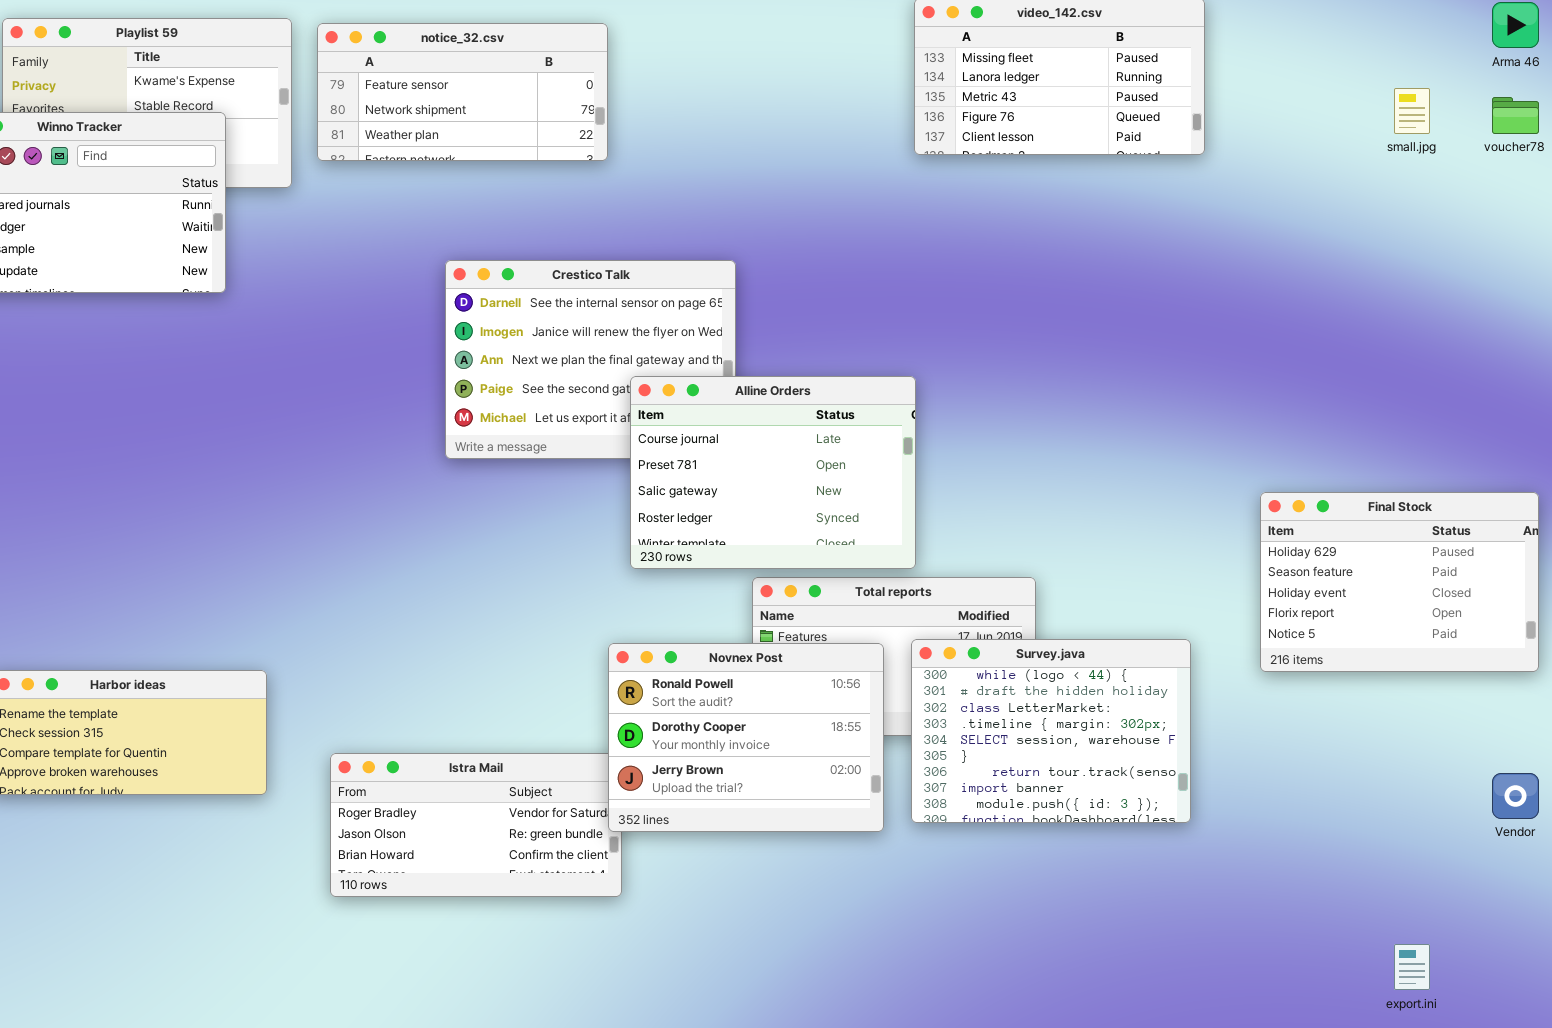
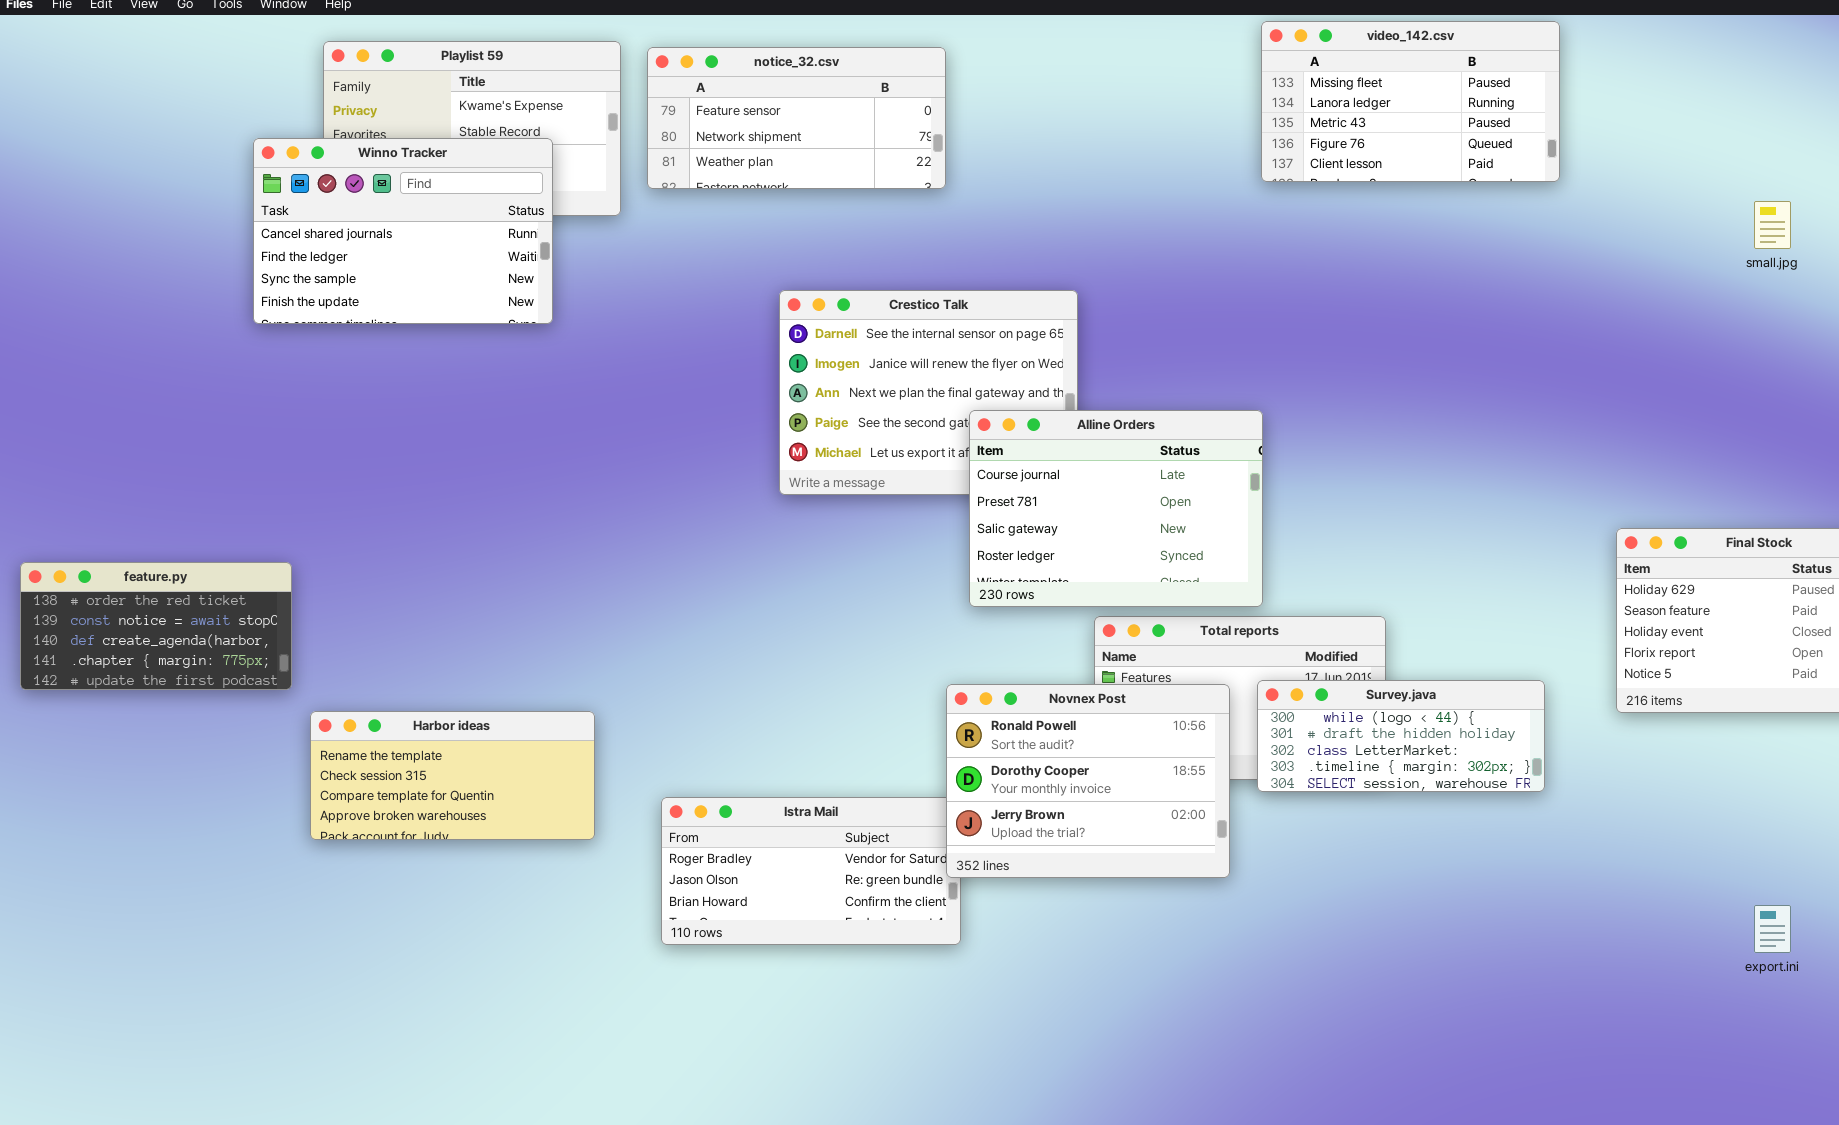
small.jpg: [1394,88,1430,134] -> [1754,201,1791,249], moved
Survey.java: [911,639,1191,823] -> [1257,680,1545,792], resized
export.ini: [1394,944,1430,990] -> [1754,905,1791,953], moved

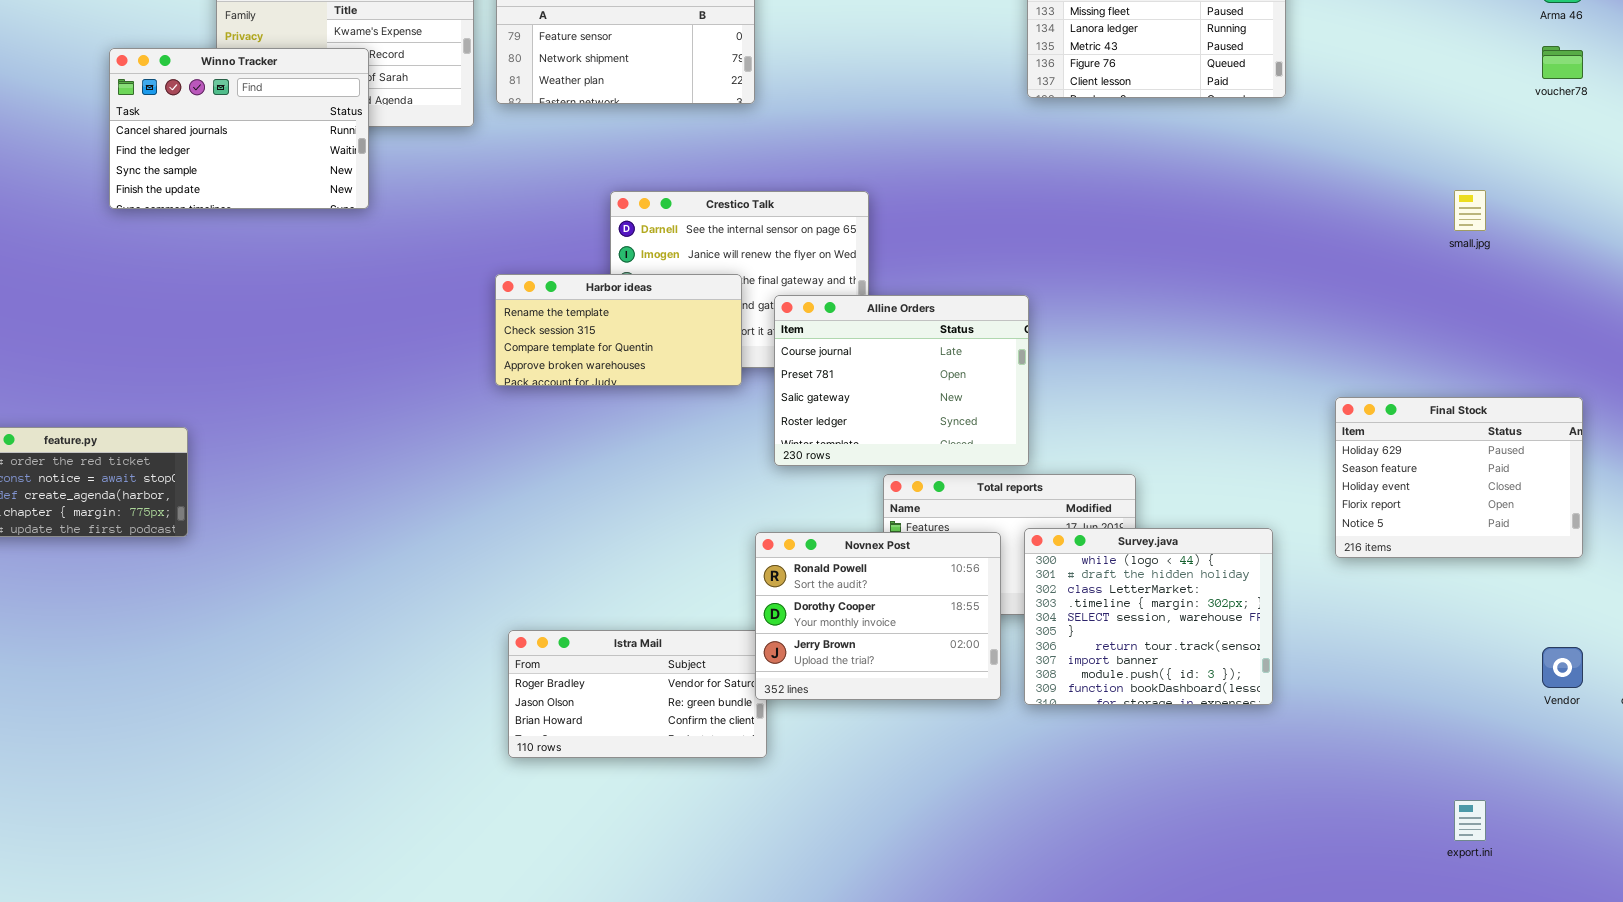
Winno Tracker: [253,138,553,324] -> [109,48,369,209], moved
small.jpg: [1754,201,1791,249] -> [1454,190,1486,231], moved
Survey.java: [1257,680,1545,792] -> [1024,528,1273,705], resized
Harbor ideas: [310,711,595,840] -> [495,274,742,386], moved
export.ini: [1754,905,1791,953] -> [1454,800,1486,841], moved

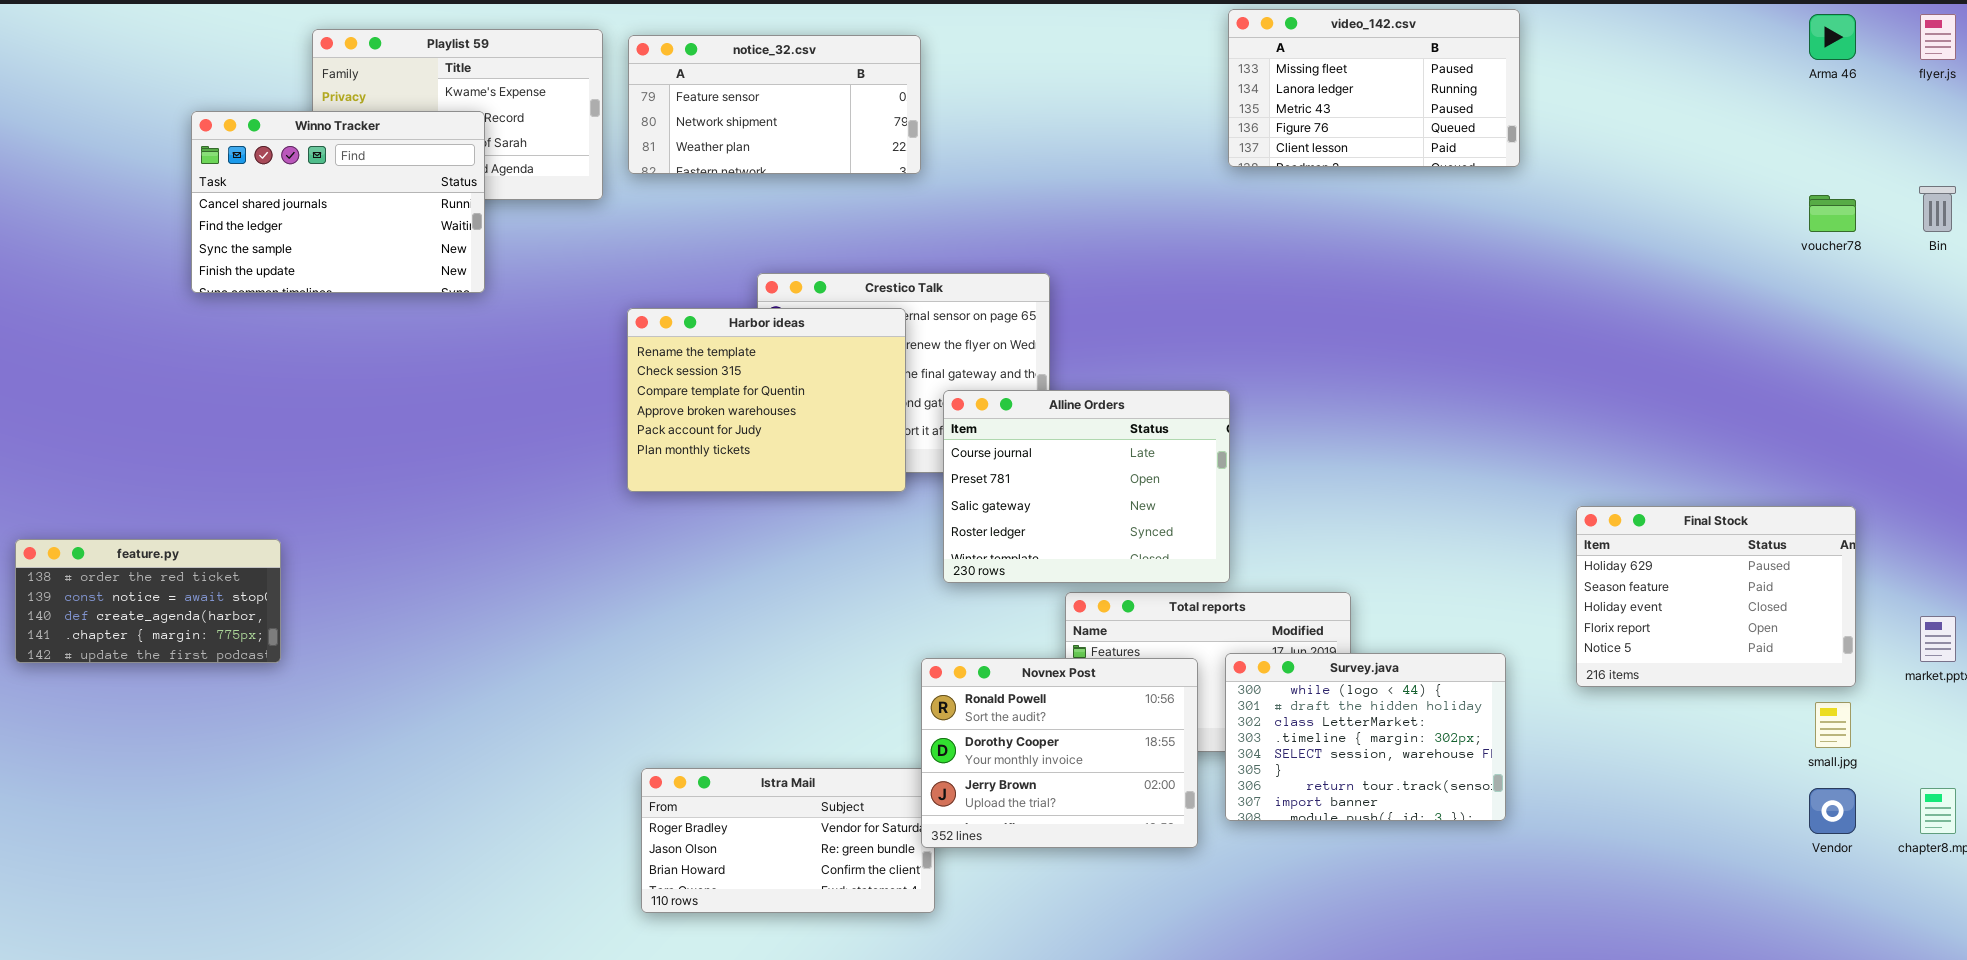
voucher78: [1542,46,1583,79] -> [1809,195,1856,232], moved
small.jpg: [1454,190,1486,231] -> [1815,702,1851,748], moved
Harbor ideas: [495,274,742,386] -> [627,308,906,492], resized
Survey.java: [1024,528,1273,705] -> [1225,653,1506,821], resized

